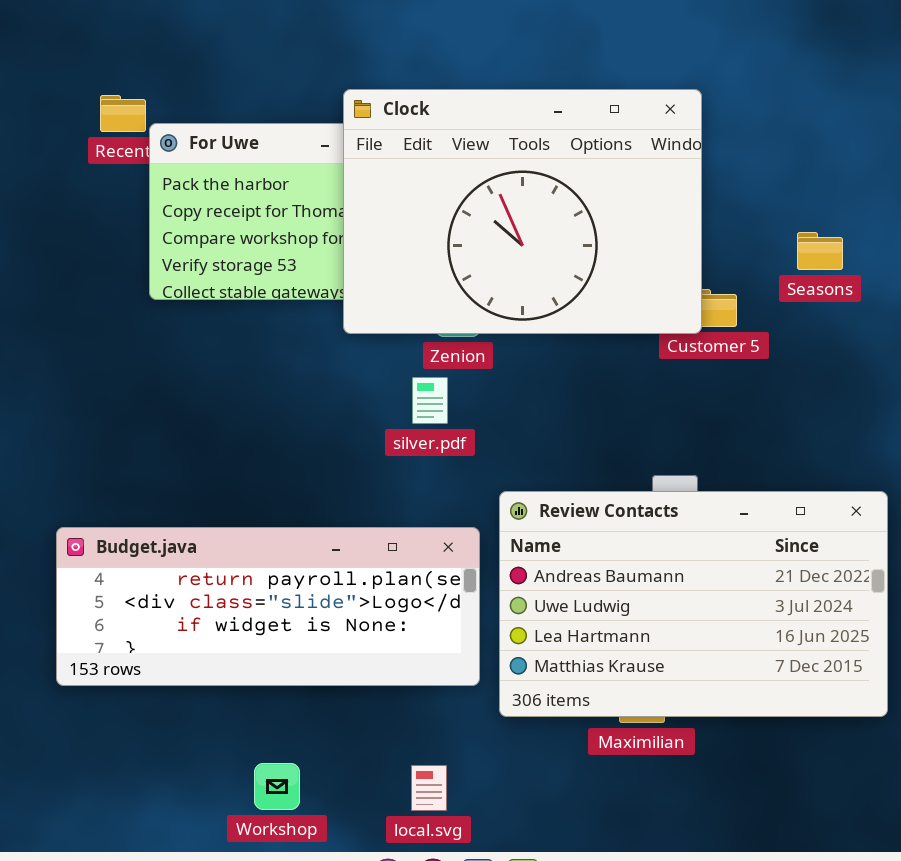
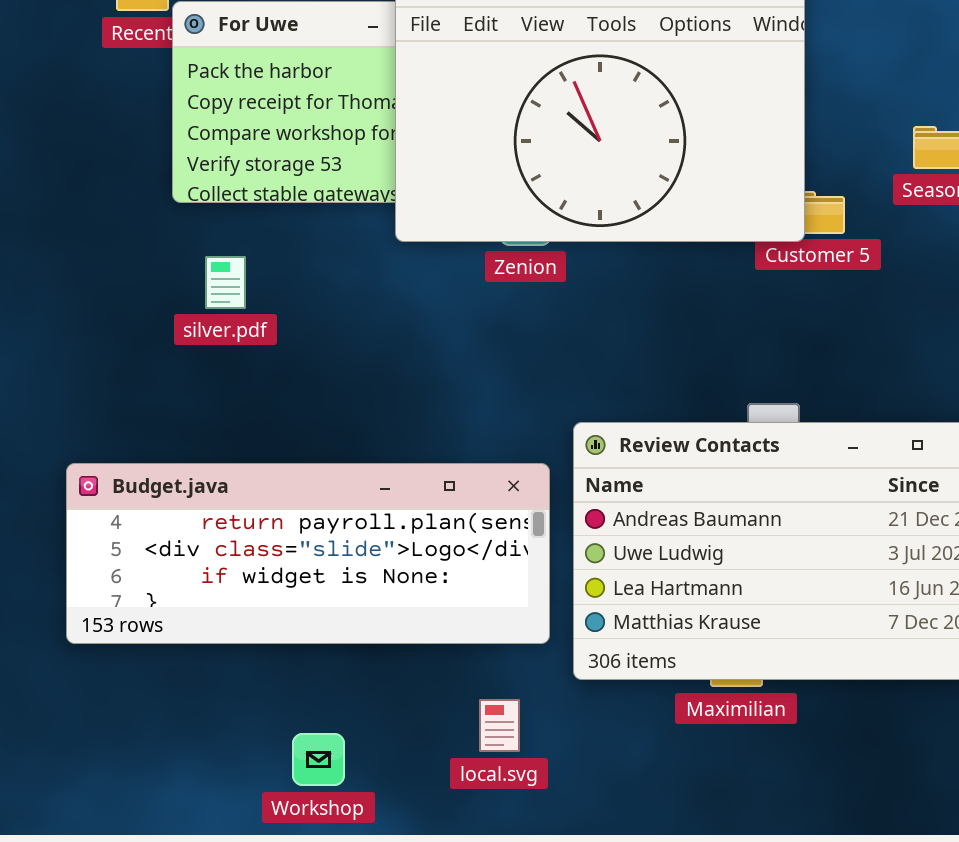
silver.pdf: [412,377,448,424] -> [205,256,246,309], moved
local.svg: [411,765,447,811] -> [479,699,520,752], moved

